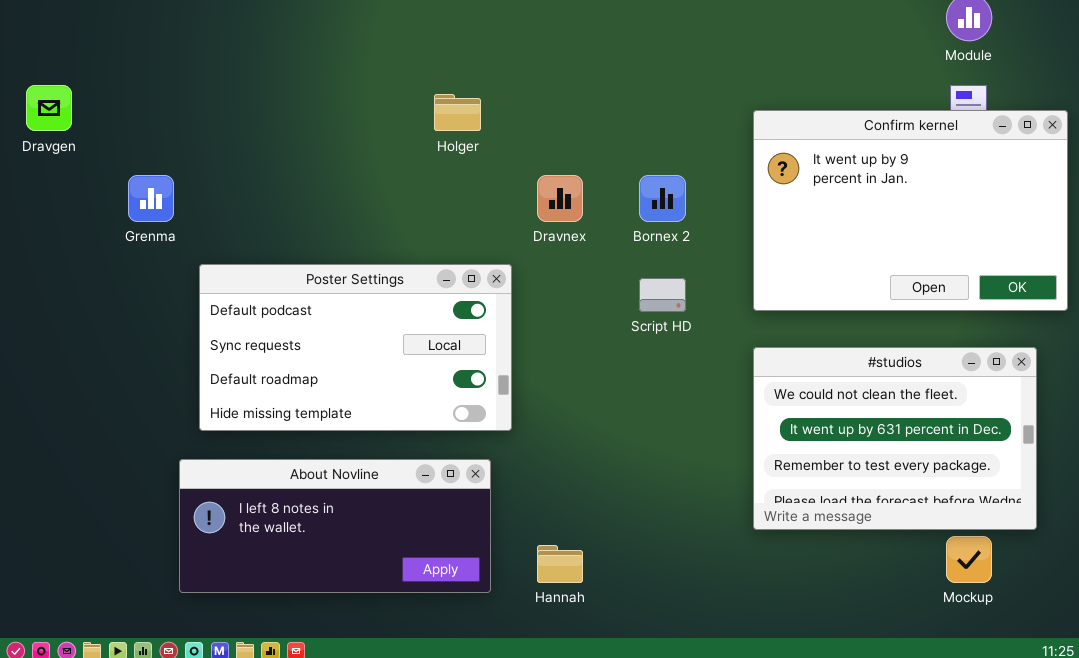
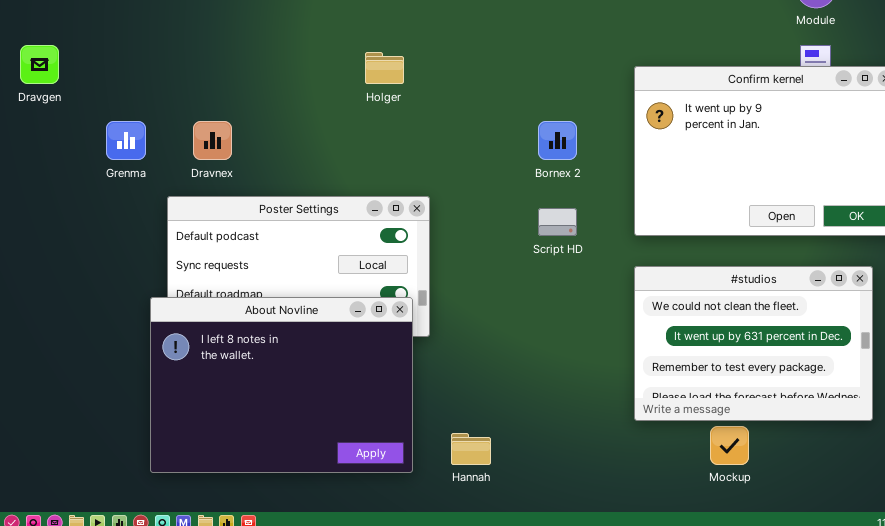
Dravnex: [537,175,583,222] -> [193,121,232,160], moved
About Novline: [179,459,491,593] -> [150,297,413,473], resized
Mockup: [946,536,992,583] -> [710,426,749,465], moved

